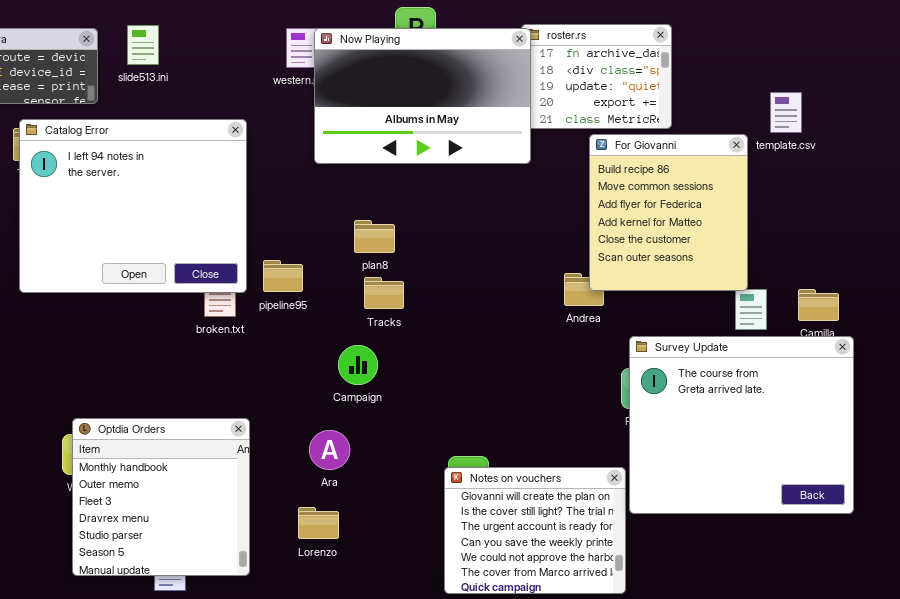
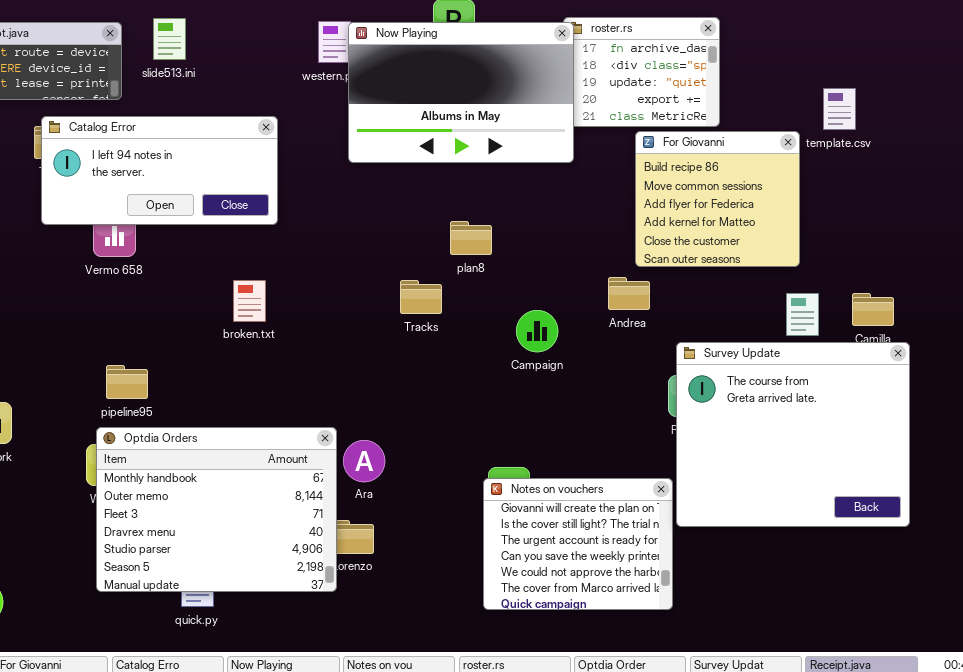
Catalog Error: [19,119,247,293] -> [41,116,278,225], resized
For Giovanni: [589,134,748,291] -> [635,131,800,267], resized
plan8: [354,220,395,253] -> [450,221,492,255], moved
pipeline95: [263,260,303,292] -> [106,365,148,399], moved
Campaign: [338,345,378,385] -> [516,310,558,352], moved
Optdia Orders: [72,418,250,576] -> [96,427,337,592], resized

